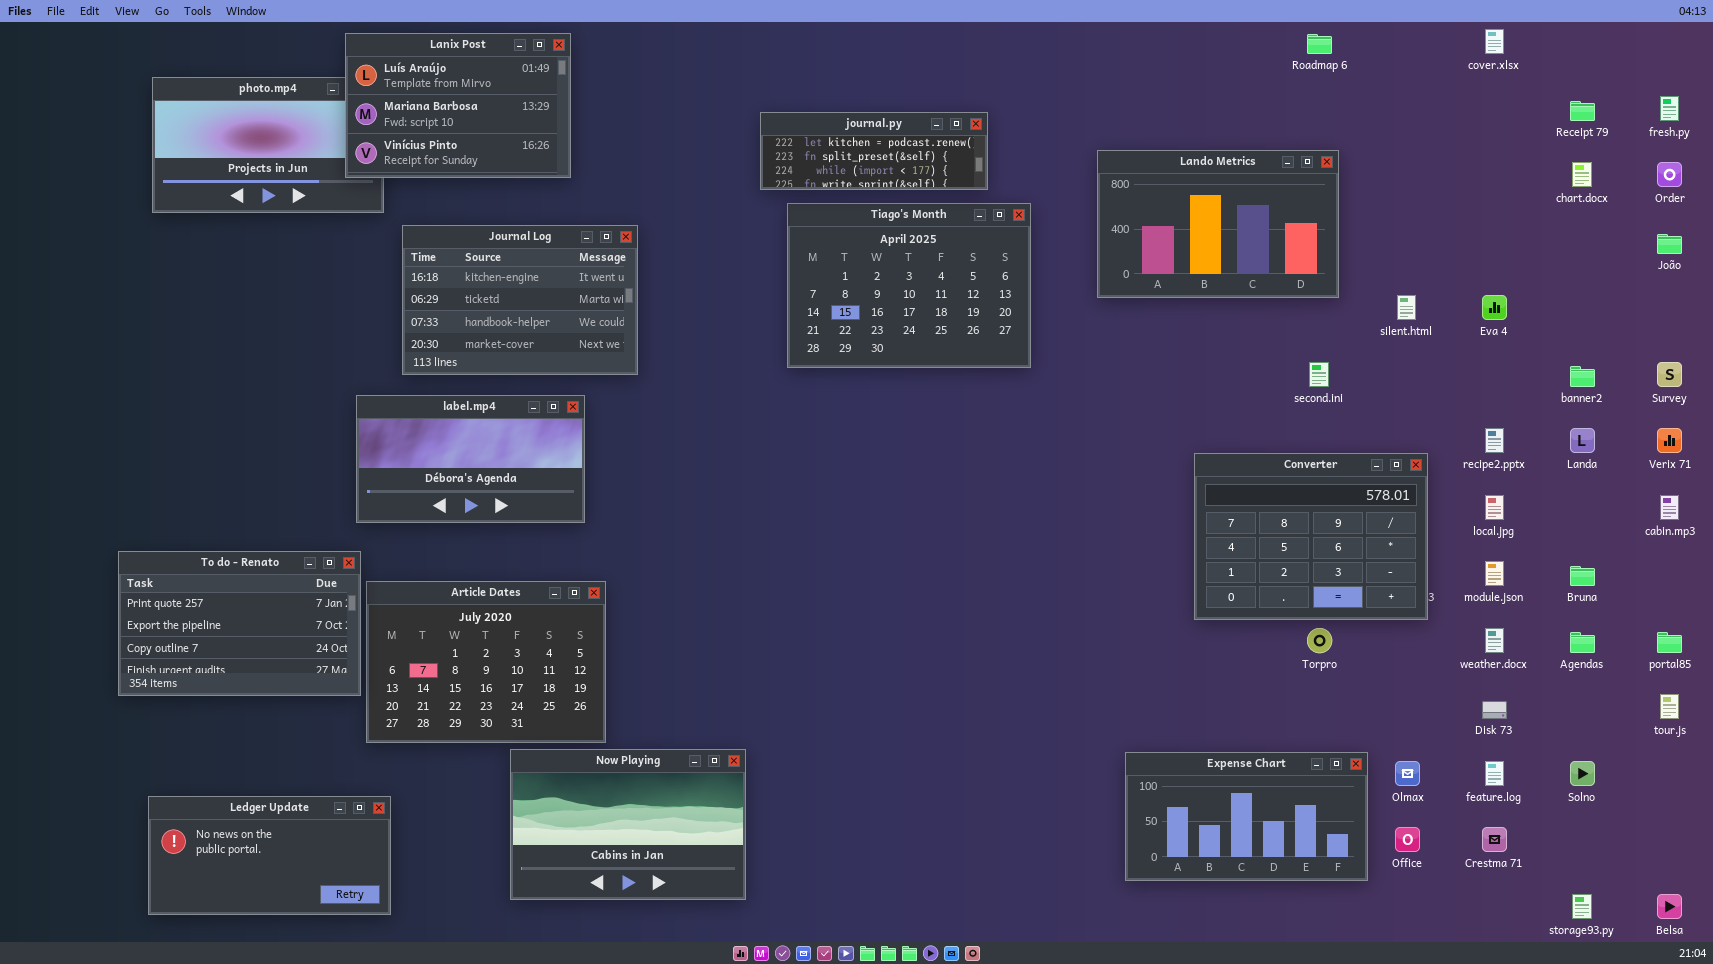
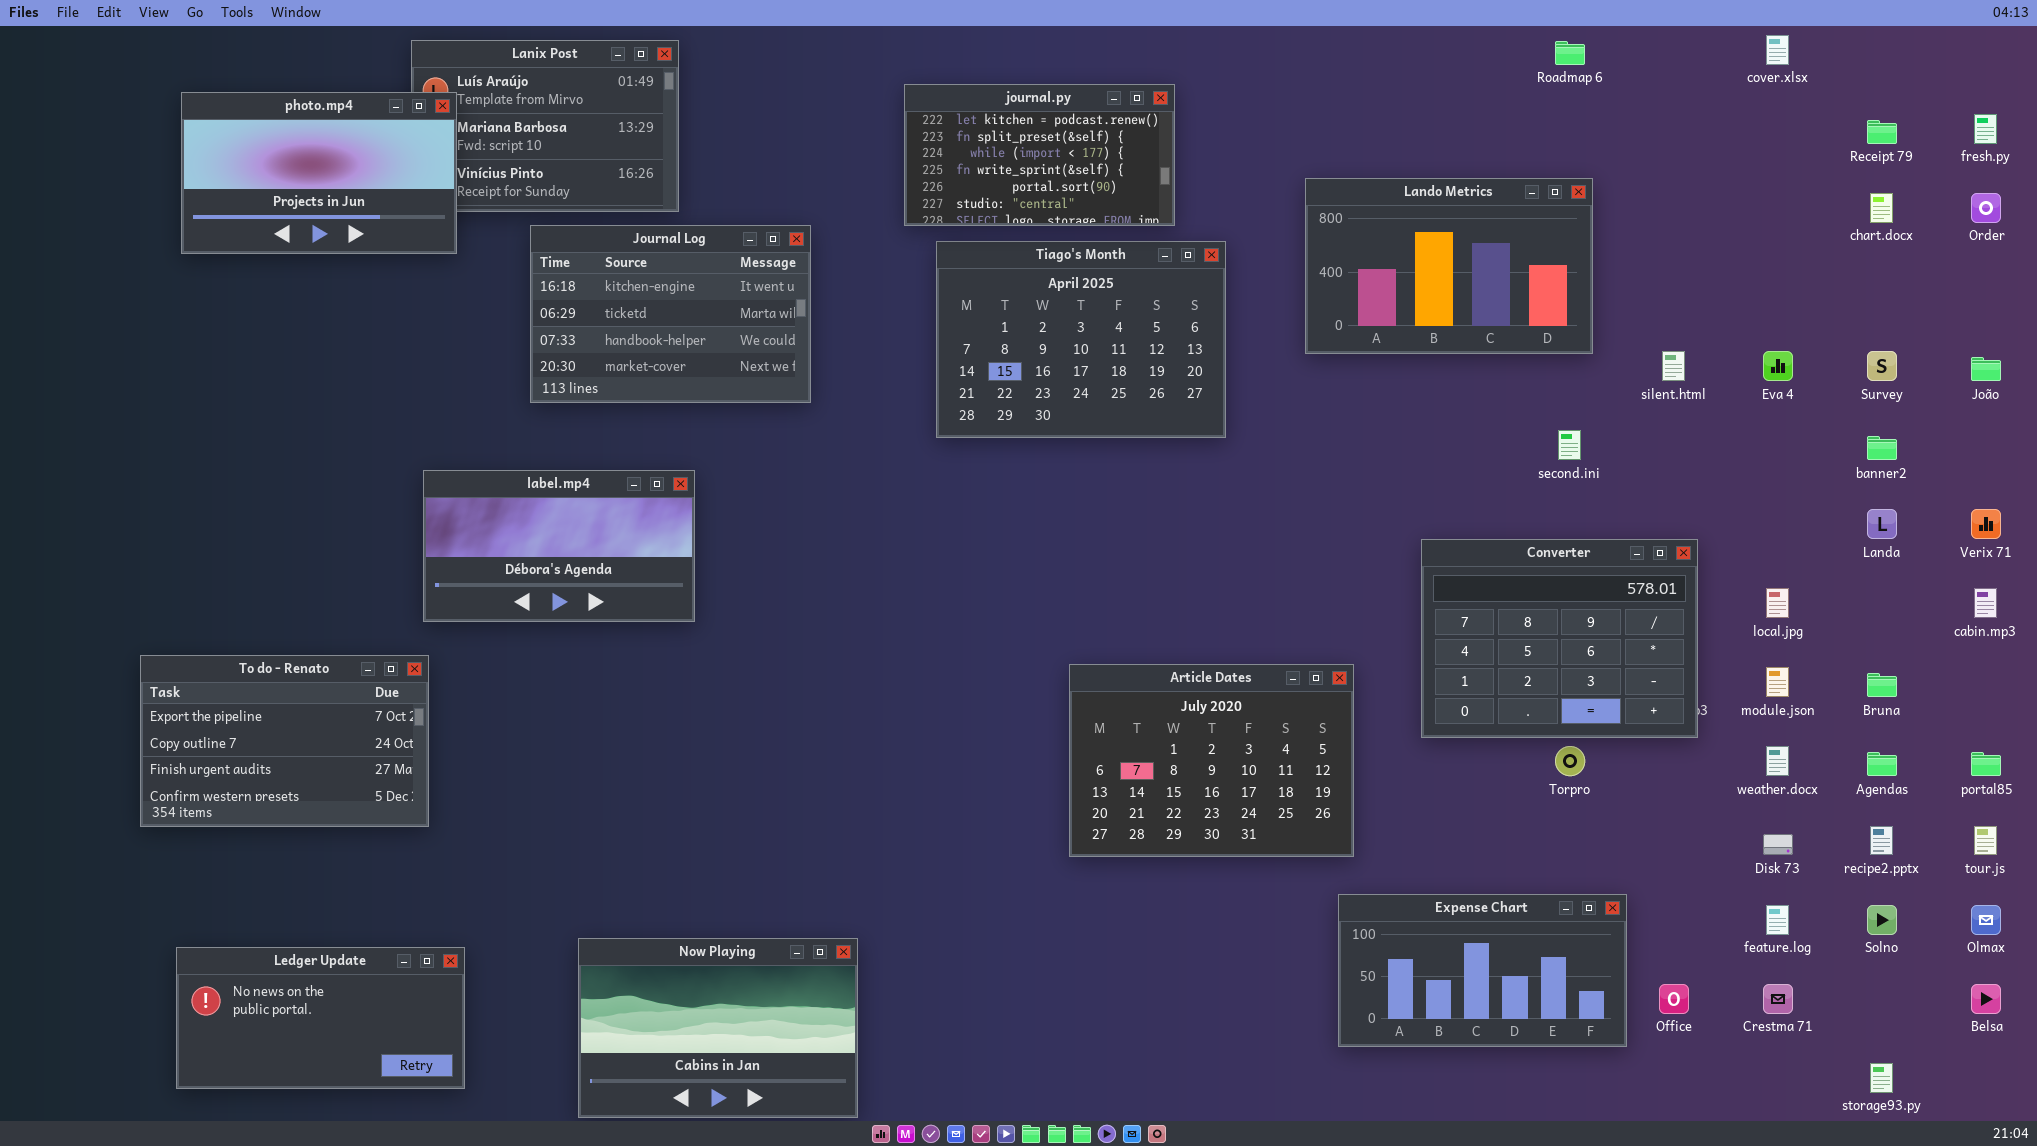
photo.mp4: [152,77,384,213] -> [181,92,457,254], raised
journal.py: [760,112,988,190] -> [904,84,1175,226], resized
Journal Log: [402,225,638,375] -> [530,225,811,403], moved
João: [1657,234,1682,254] -> [1971,357,2001,381], moved
Survey: [1657,362,1682,387] -> [1867,351,1897,381], moved
recipe2.pptx: [1485,428,1504,453] -> [1870,826,1893,855], moved
To do - Renato: [118,551,361,696] -> [140,655,429,827], scrolled down 1 row
Article Dates: [366,581,606,743] -> [1069,664,1354,857], moved
Now Playing: [510,749,746,900] -> [578,938,858,1118], moved
Olmax: [1395,761,1420,786] -> [1971,905,2001,935], moved
Belsa: [1657,894,1682,919] -> [1971,984,2001,1014], moved

